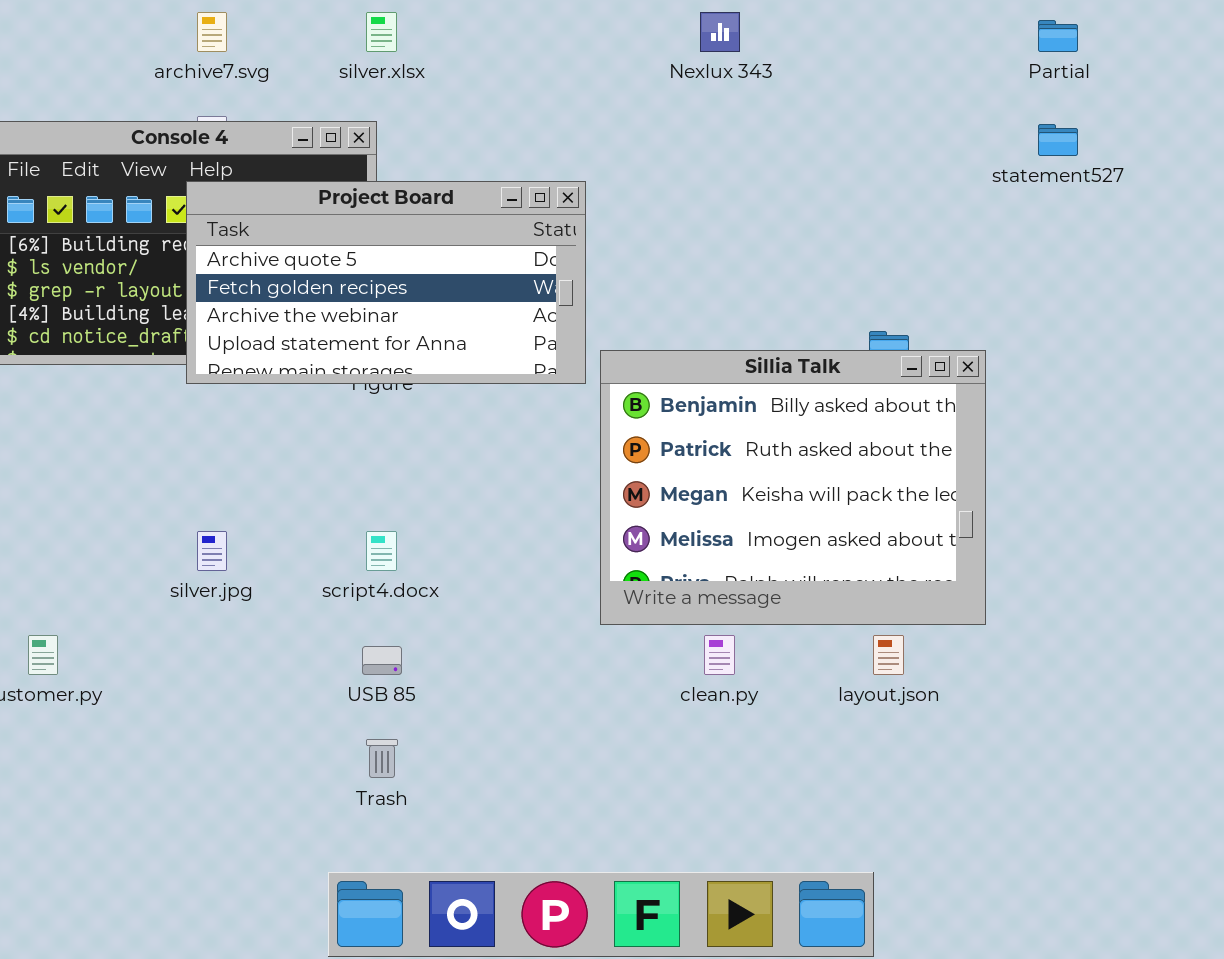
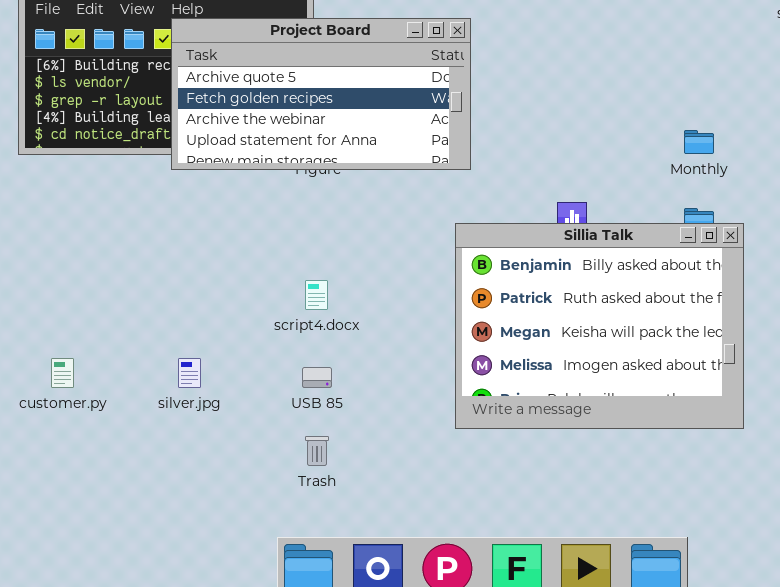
Sillia Talk: [600,350,986,625] -> [455,223,744,429], moved
silver.jpg: [197,531,227,571] -> [178,358,201,388], moved

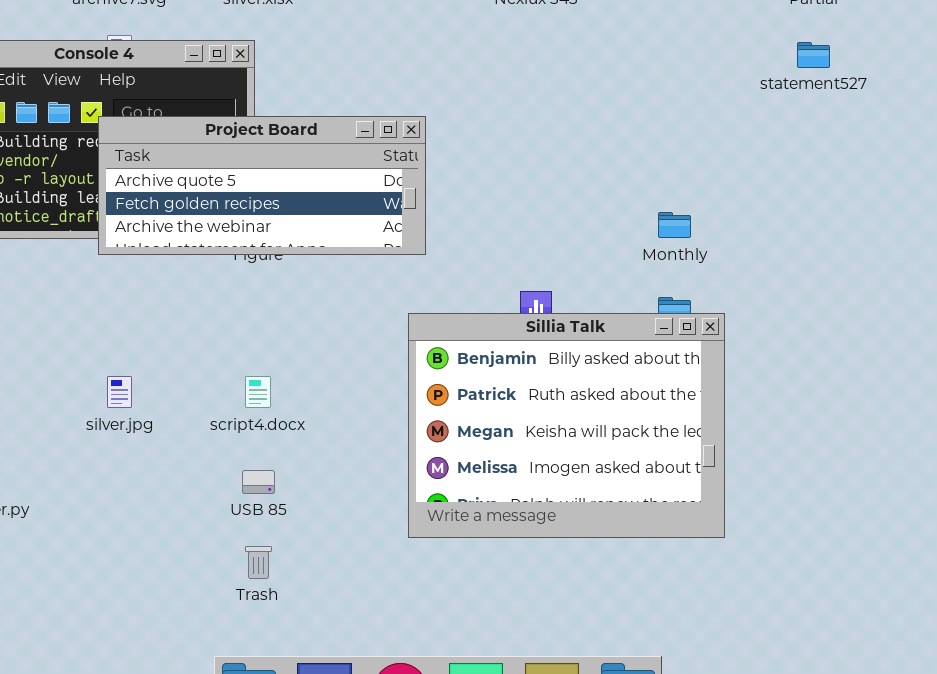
Project Board: [171,18,471,170] -> [98,116,426,255], resized
silver.jpg: [178,358,201,388] -> [107,376,132,408], moved

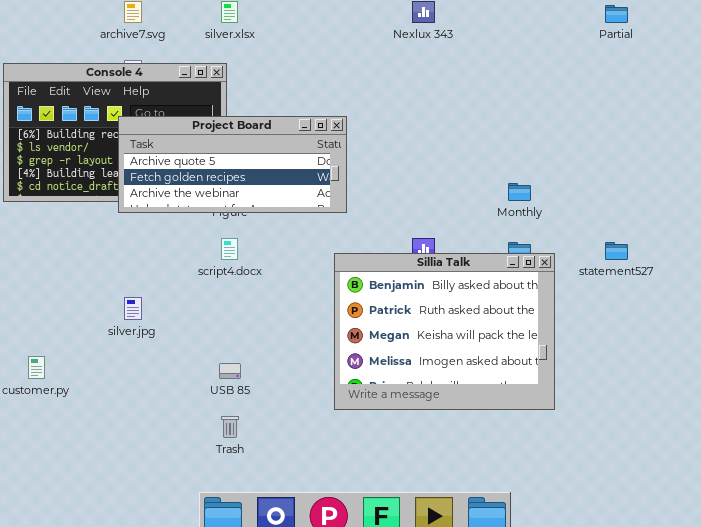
statement527: [797,42,830,68] -> [605,242,628,260], moved
script4.docx: [245,376,271,408] -> [221,238,238,260], moved

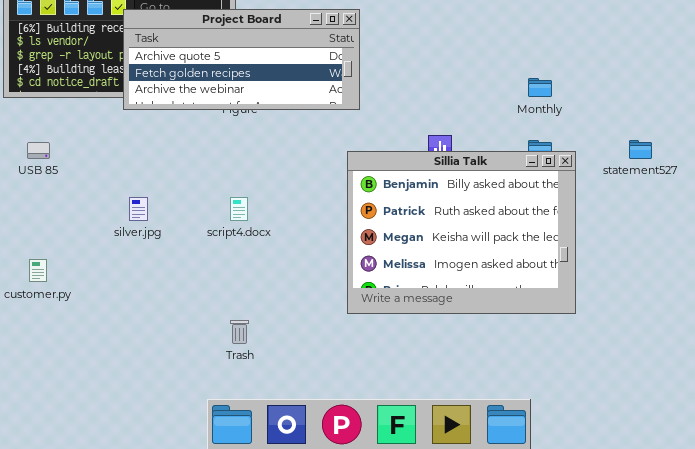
script4.docx: [221,238,238,260] -> [230,197,248,221], moved
USB 85: [219,363,241,379] -> [27,142,50,159], moved

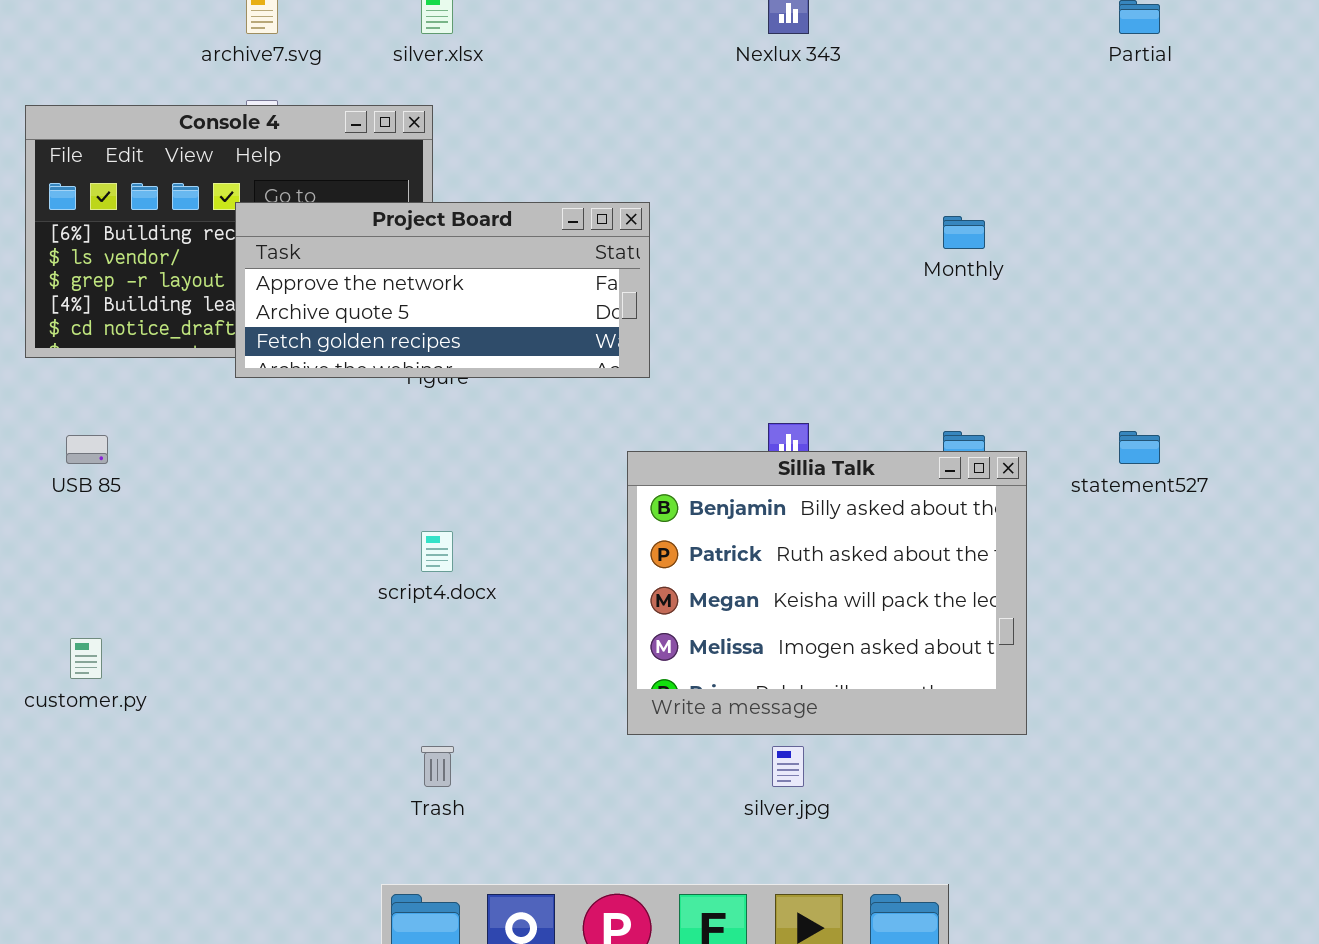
Project Board: [123,9,360,110] -> [235,202,650,378], scrolled up 1 row
Monthly: [528,78,552,97] -> [943,216,985,249], moved
silver.jpg: [129,197,148,221] -> [772,746,804,787], moved

